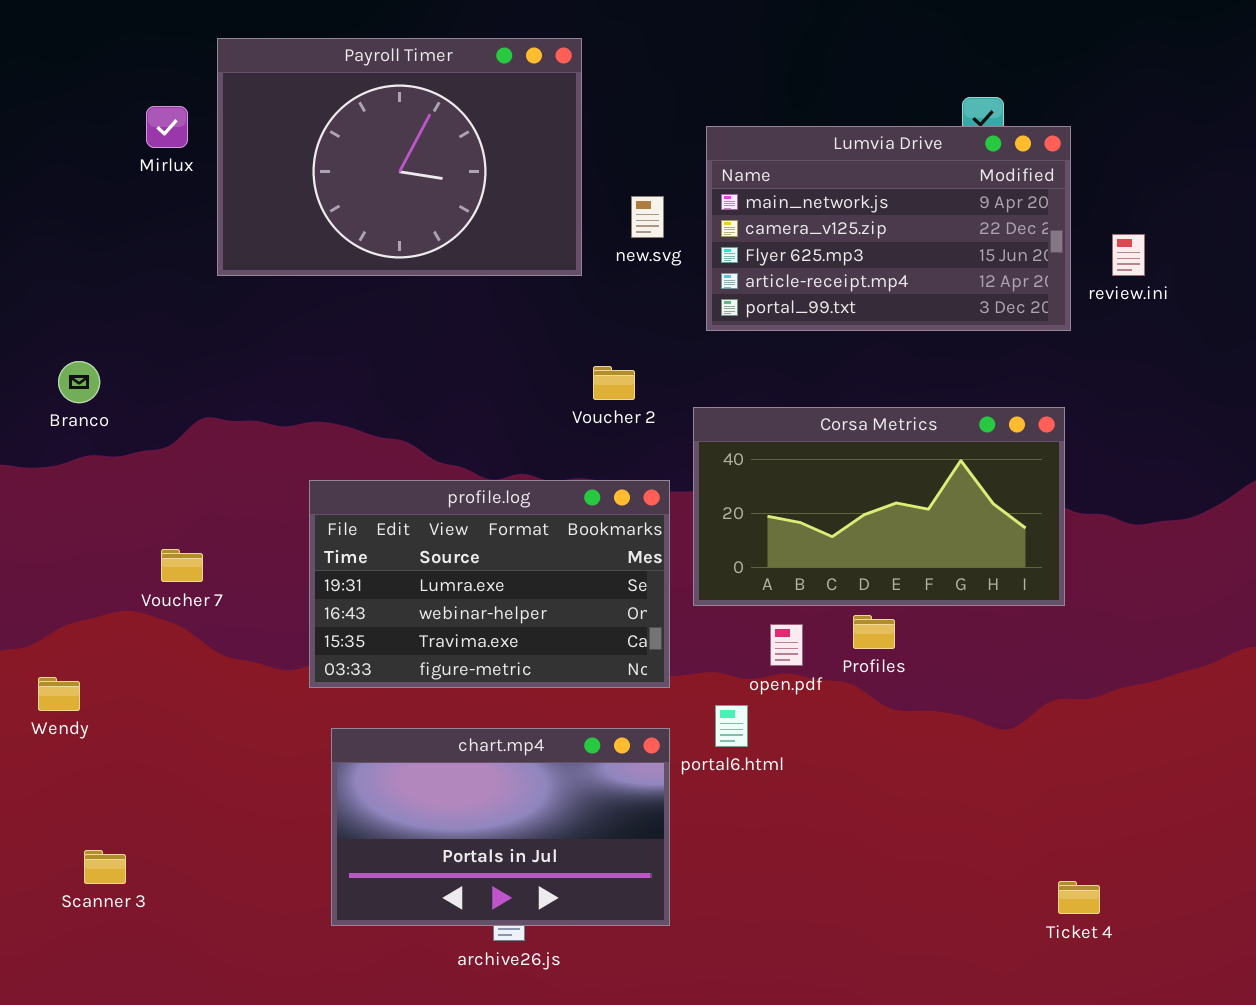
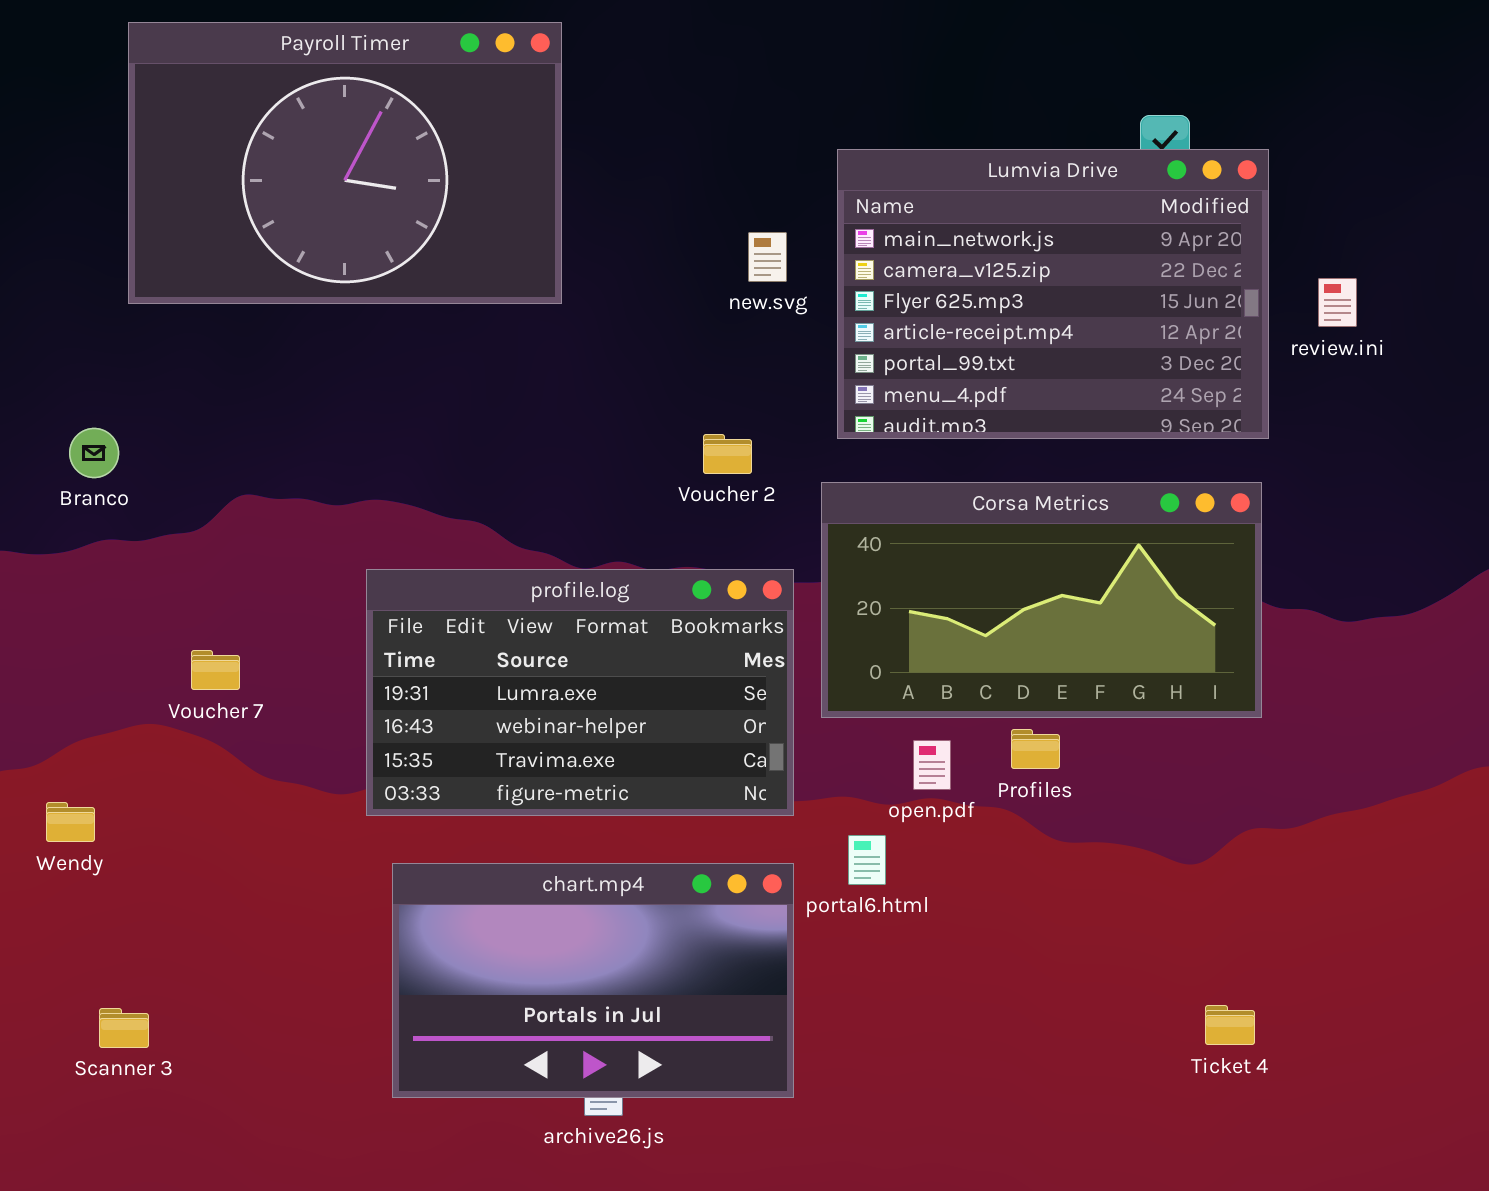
Payroll Timer: [217,38,582,276] -> [128,22,562,304], moved
Lumvia Drive: [706,126,1071,331] -> [837,149,1269,439], resized
Ticket 4: [1058,881,1100,914] -> [1205,1005,1255,1045], moved

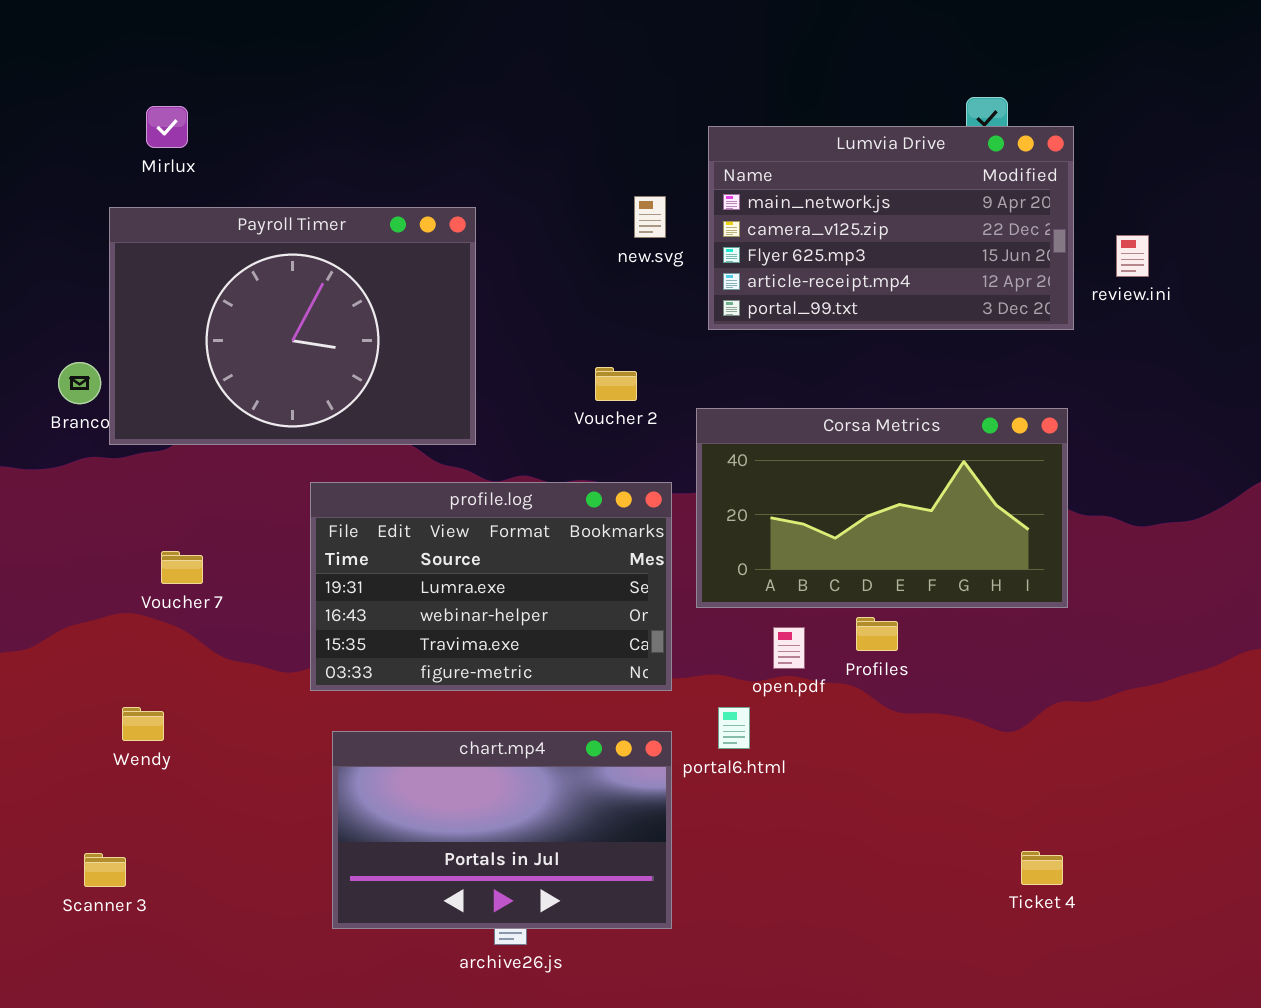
Payroll Timer: [128,22,562,304] -> [109,207,476,445], moved
Lumvia Drive: [837,149,1269,439] -> [708,126,1074,330], resized
Wendy: [46,802,95,842] -> [122,707,164,741], moved

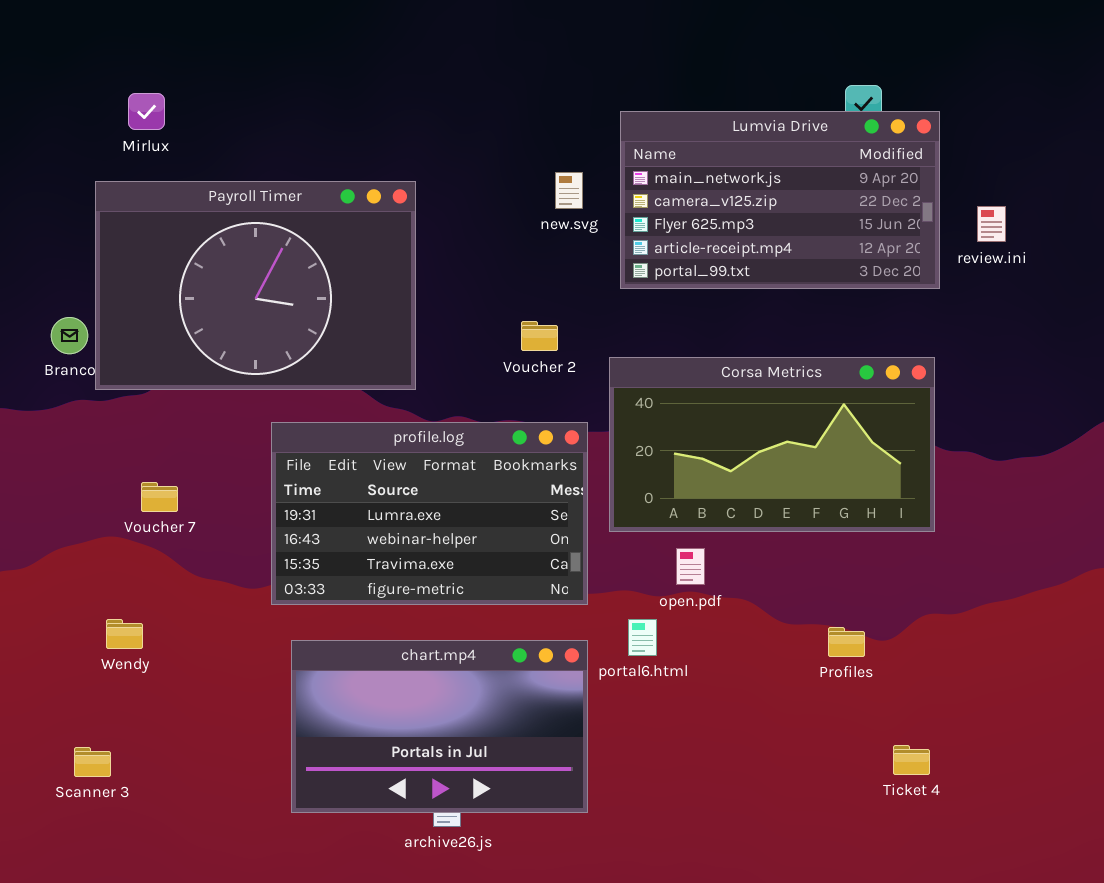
Profiles: [856,617,898,651] -> [828,627,865,657], moved

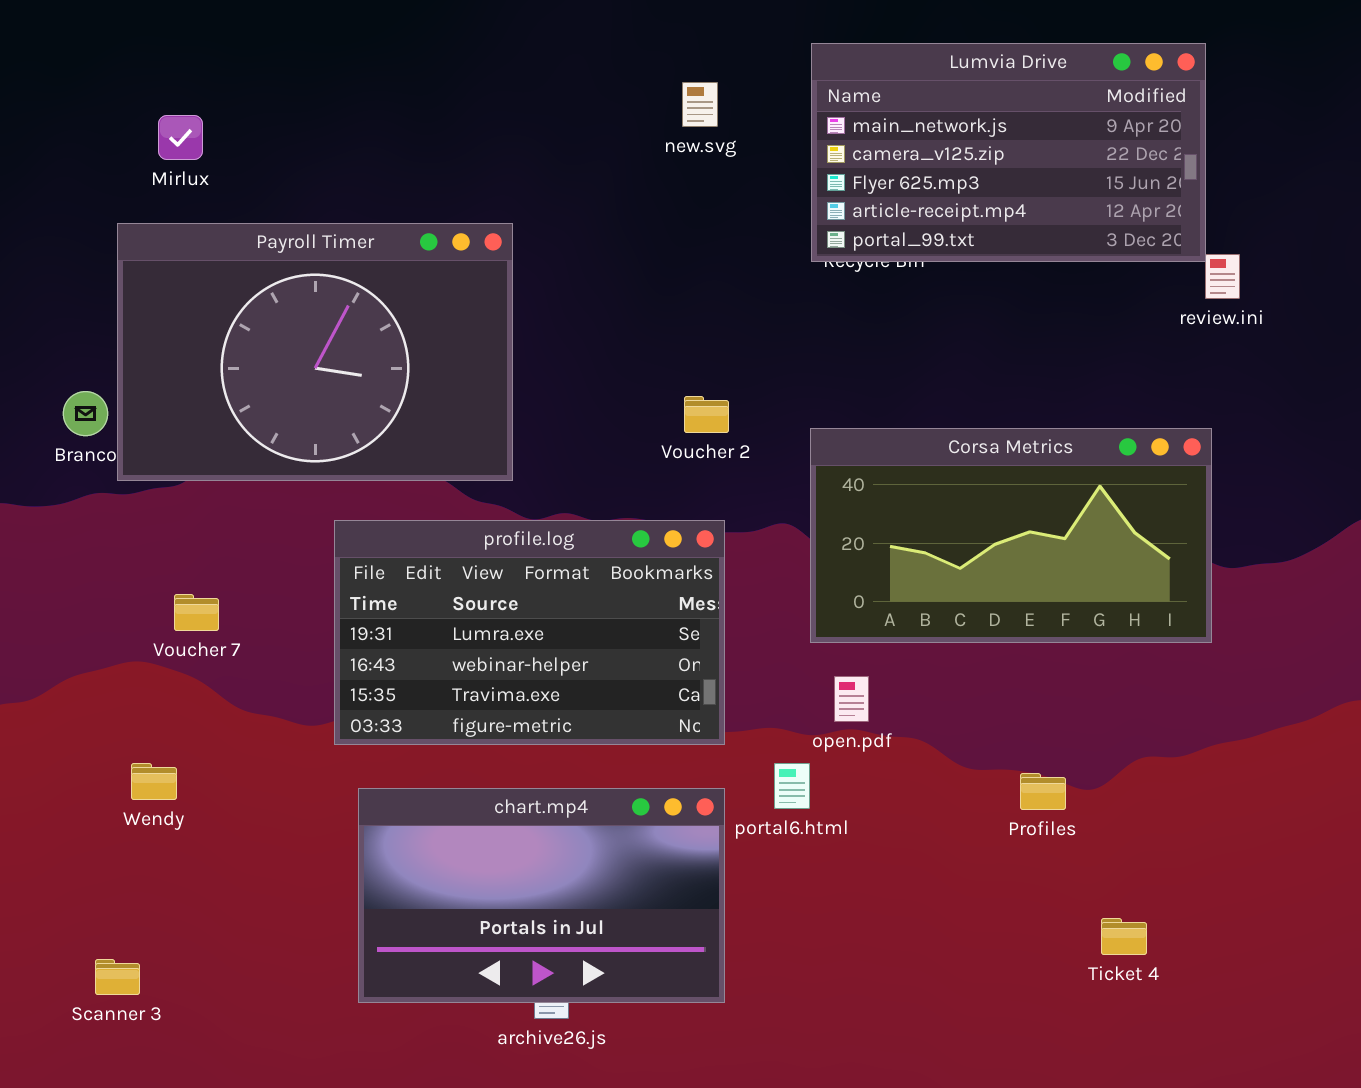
Lumvia Drive: [620,111,940,289] -> [811,43,1206,262], moved
new.svg: [555,172,583,209] -> [682,82,718,127], moved
Voucher 2: [521,321,558,351] -> [684,396,729,433], moved
Corsa Metrics: [609,357,935,532] -> [810,428,1212,643], moved
Scanner 3: [74,747,111,777] -> [95,959,140,995], moved

